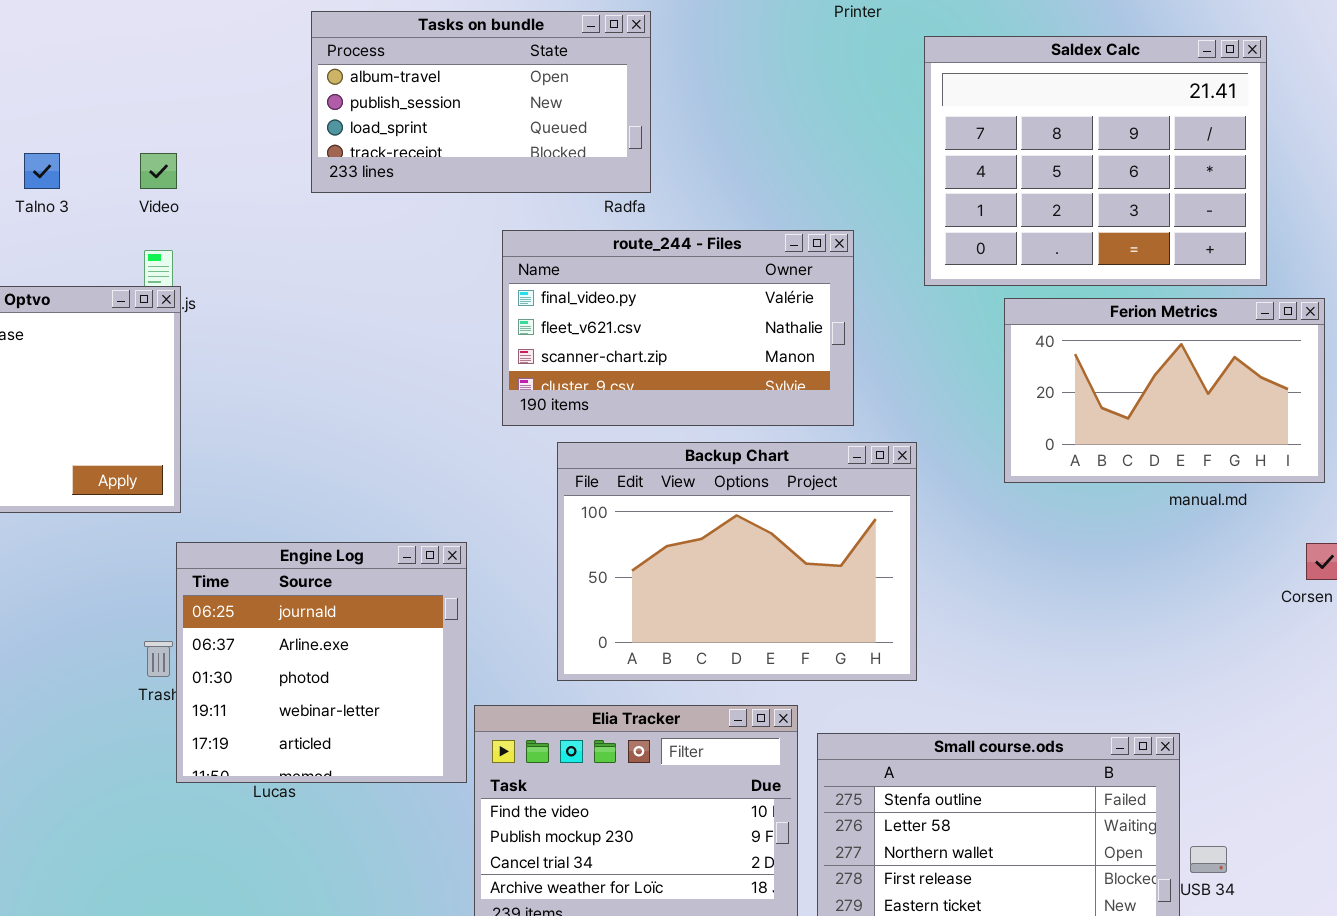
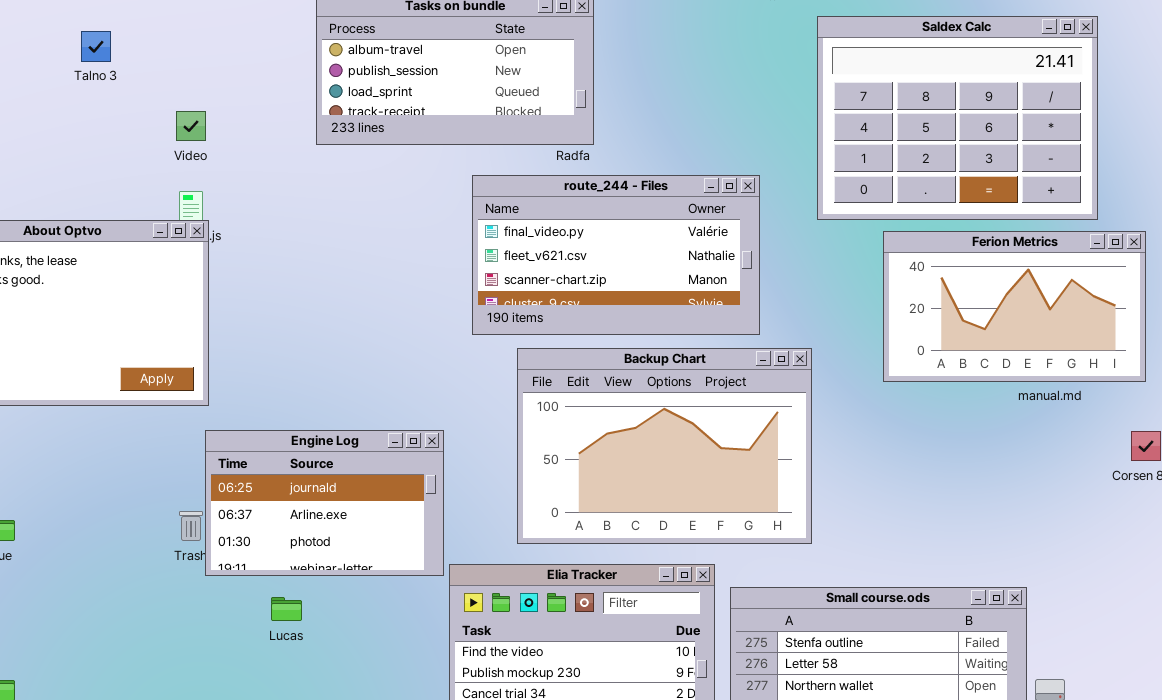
Talno 3: [24,153,60,189] -> [81,31,111,62], moved
Engine Log: [176,542,467,783] -> [205,430,444,576], resized

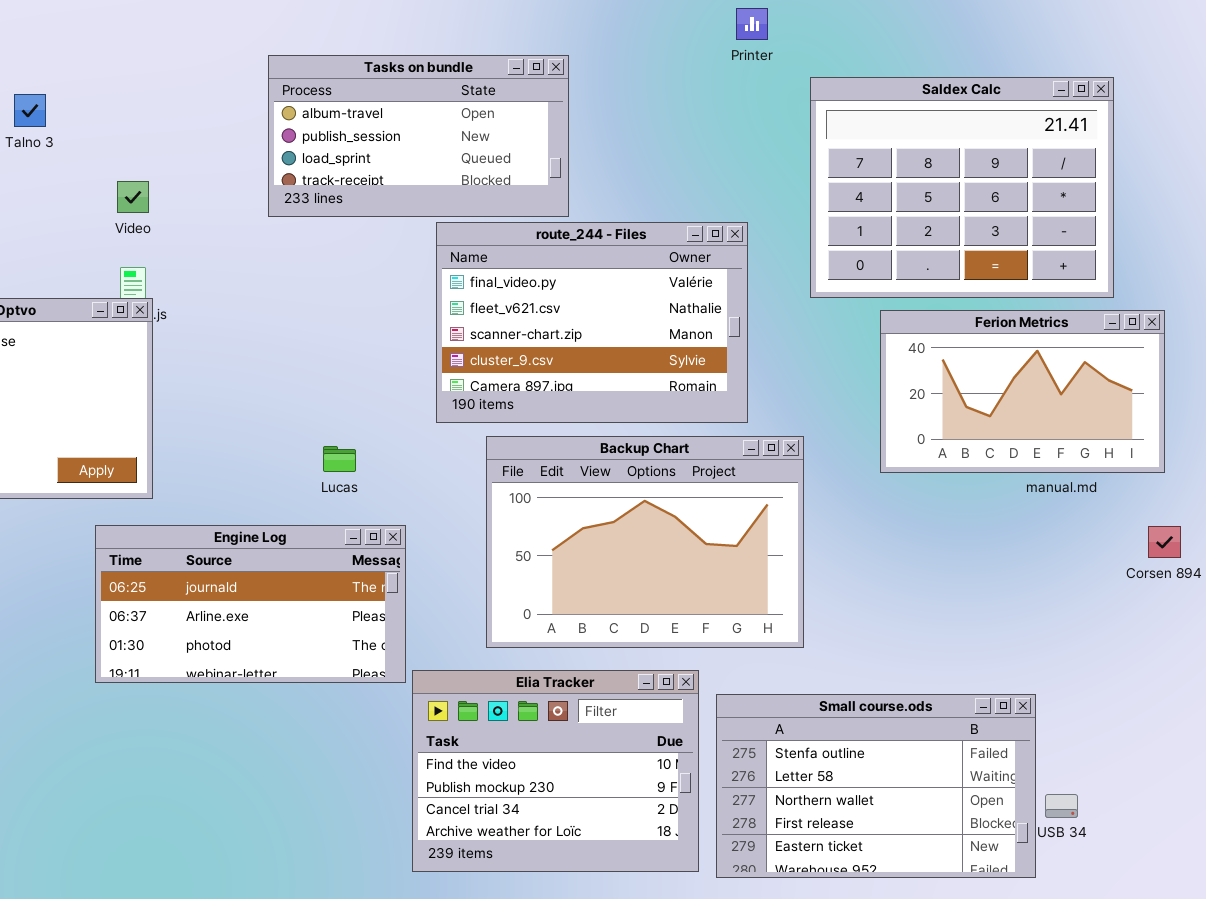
route_244 - Files: [472,175,760,335] -> [436,222,748,423], resized
Engine Log: [205,430,444,576] -> [95,525,406,683], resized
Lucas: [271,597,302,621] -> [323,446,356,472], moved

